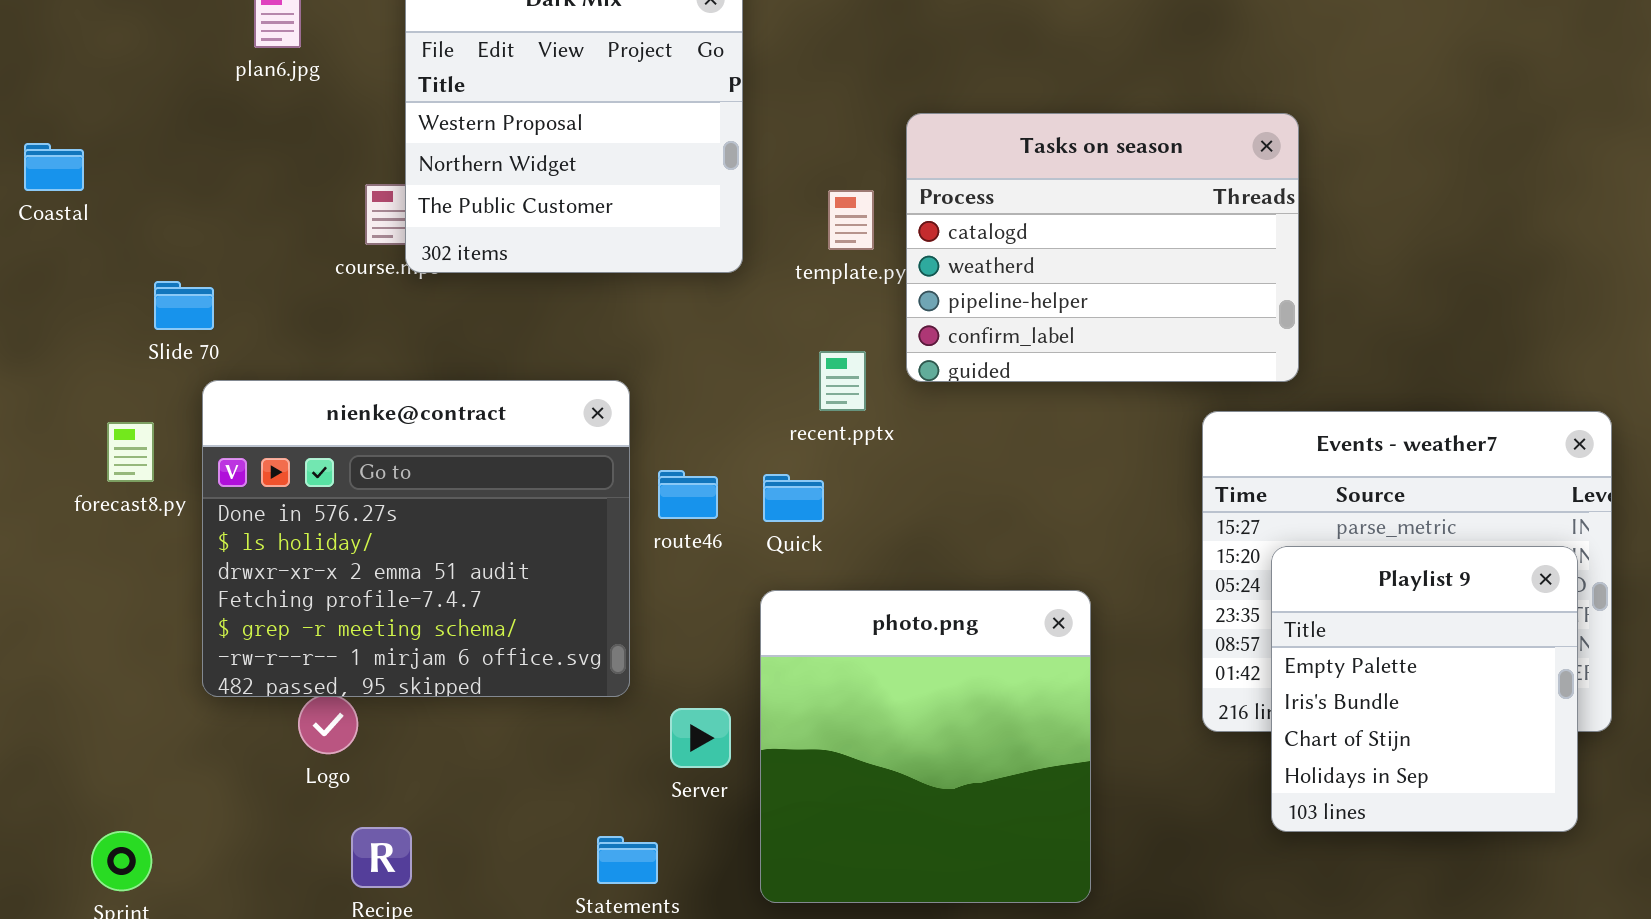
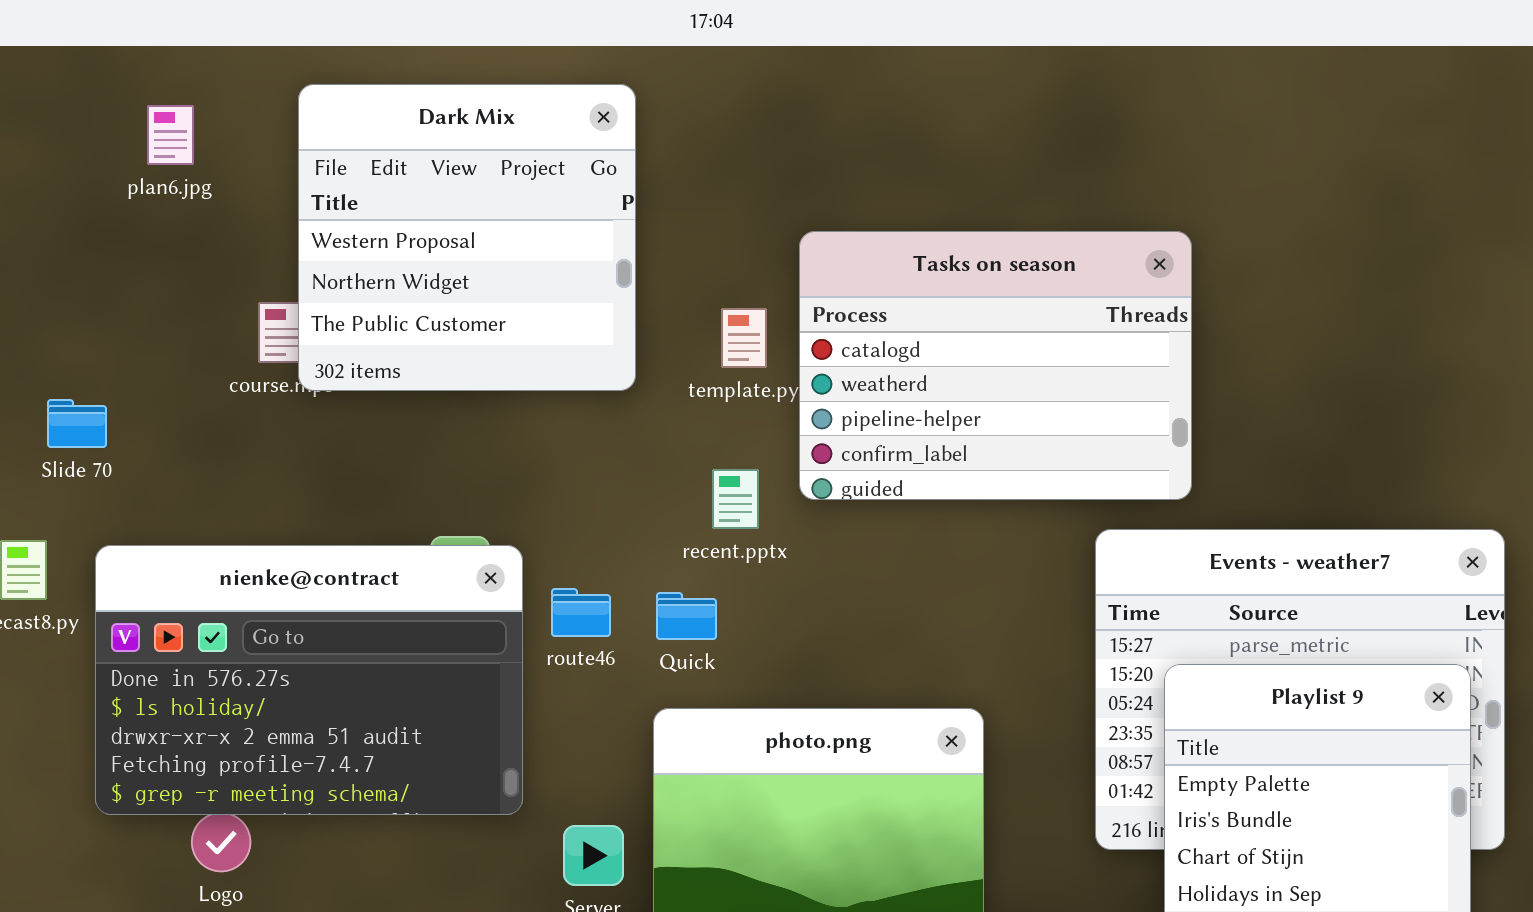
nienke@contract: [202,380,630,697] -> [95,545,523,815], resized

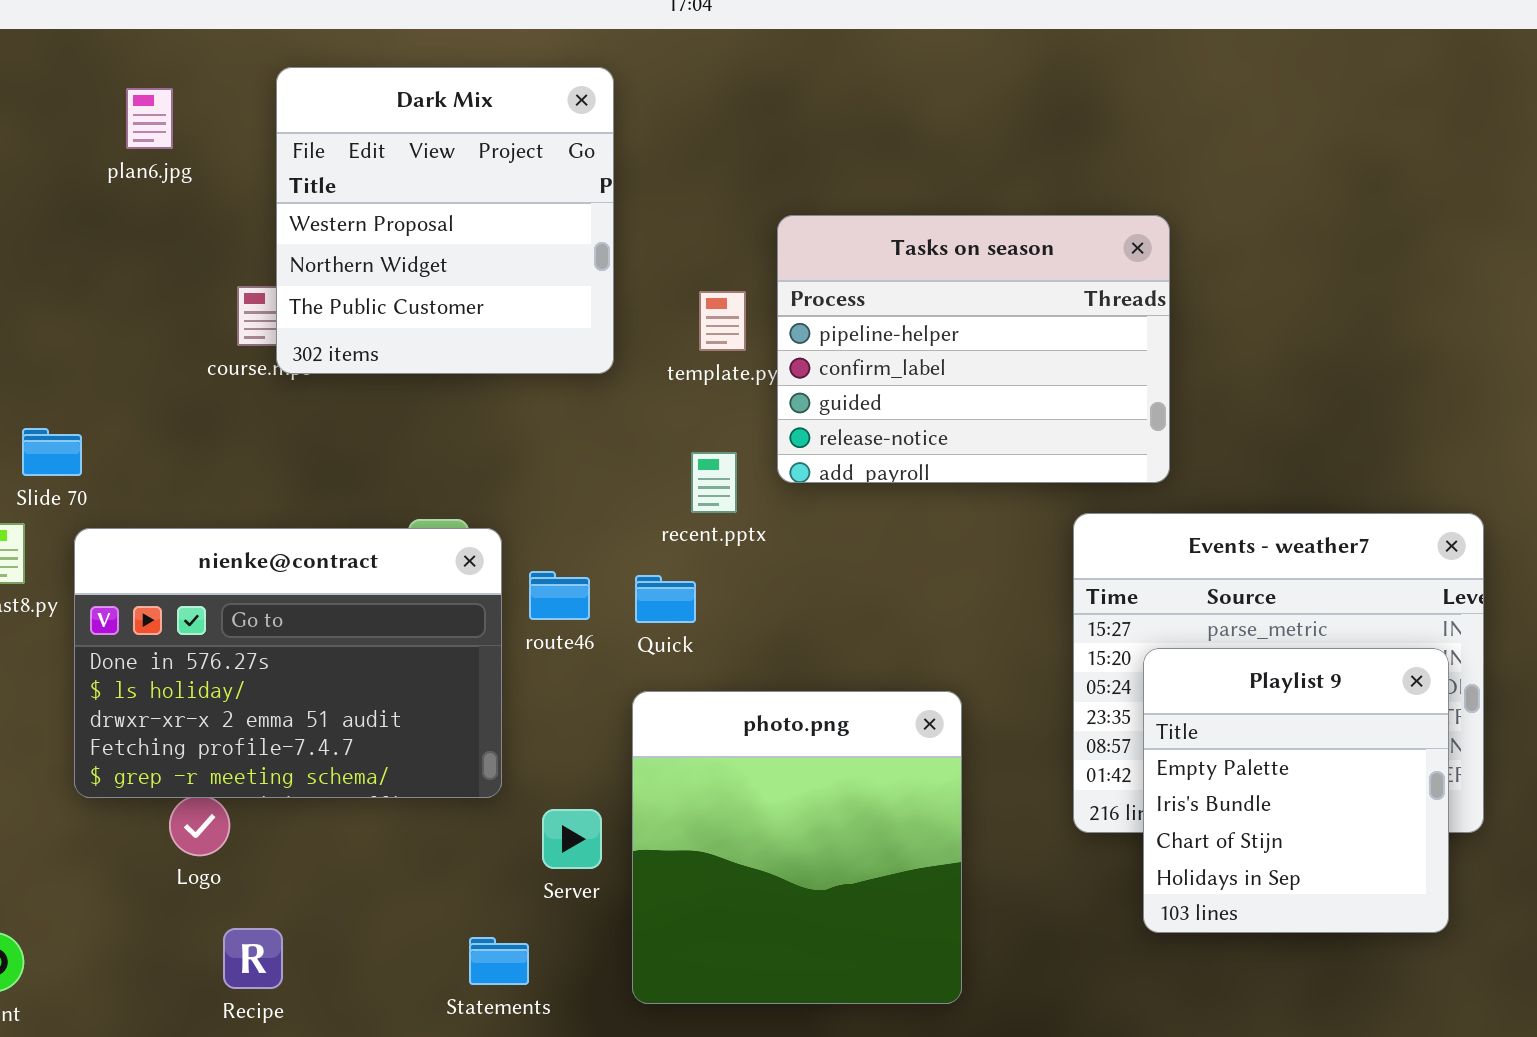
Tasks on season: [799,231,1192,500] -> [777,215,1170,483], scrolled down 2 rows
Slide 70: [47,399,107,448] -> [22,428,82,476], moved

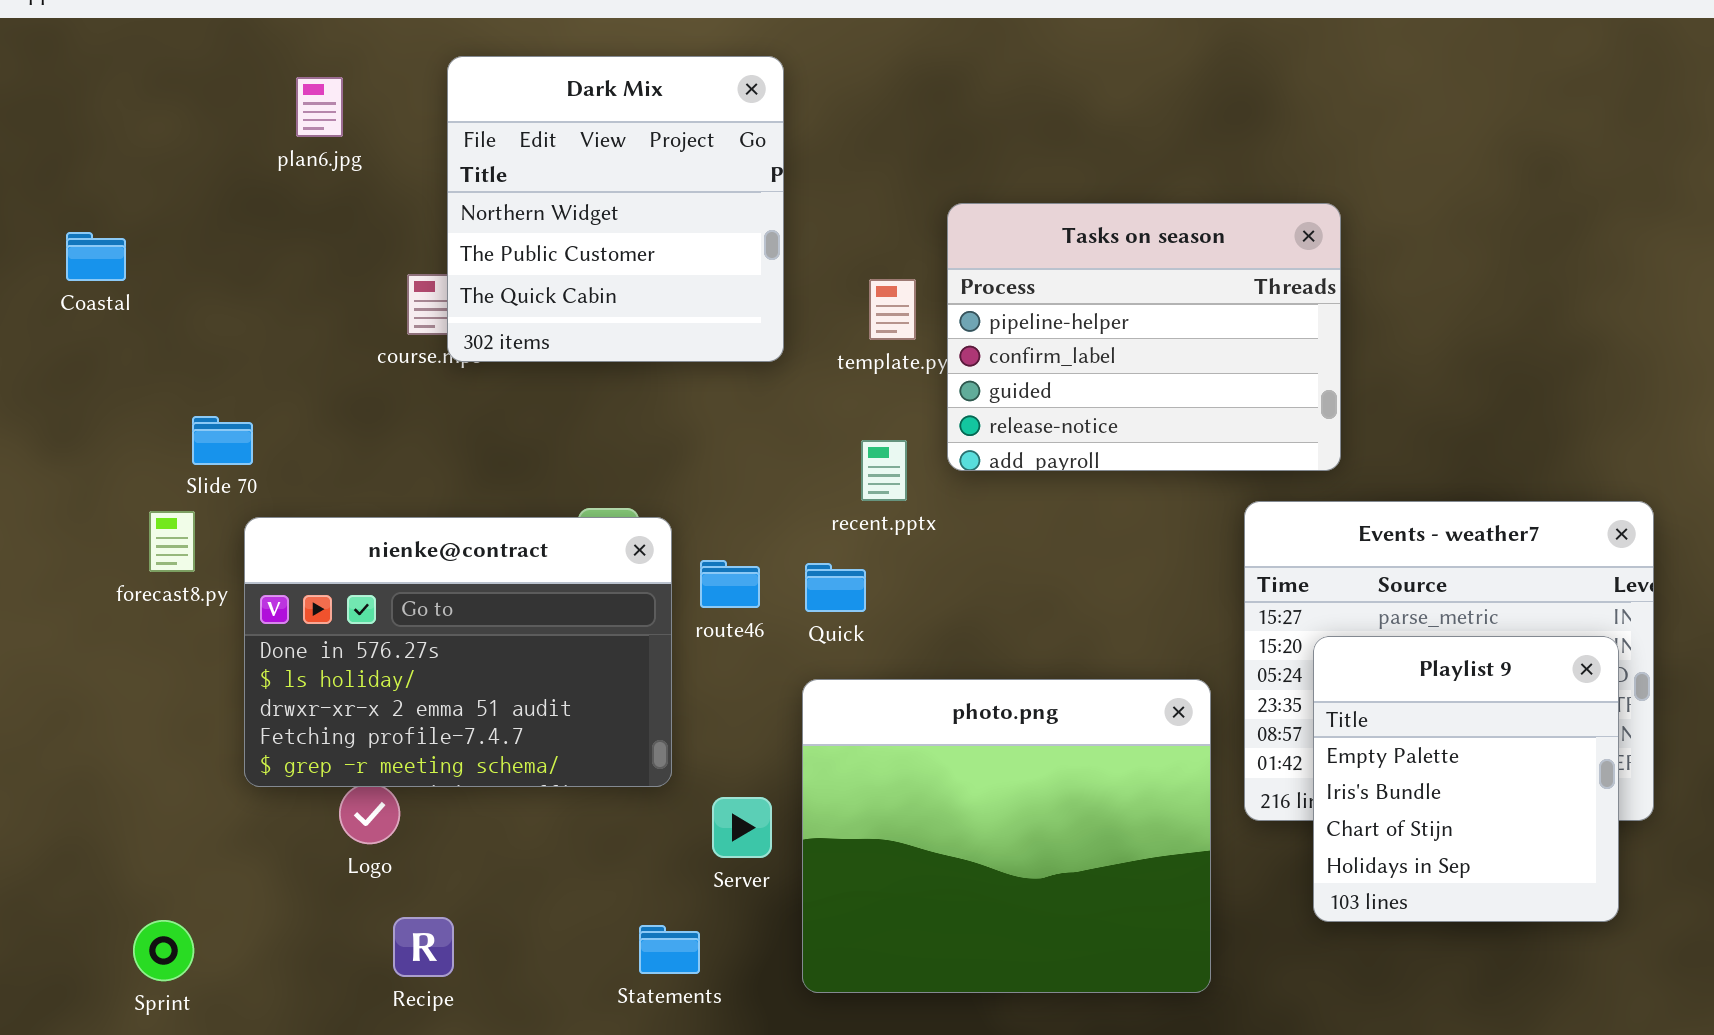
Dark Mix: [276,67,614,374] -> [447,56,784,362], scrolled down 1 row
photo.png: [632,691,962,1004] -> [802,679,1211,993], resized

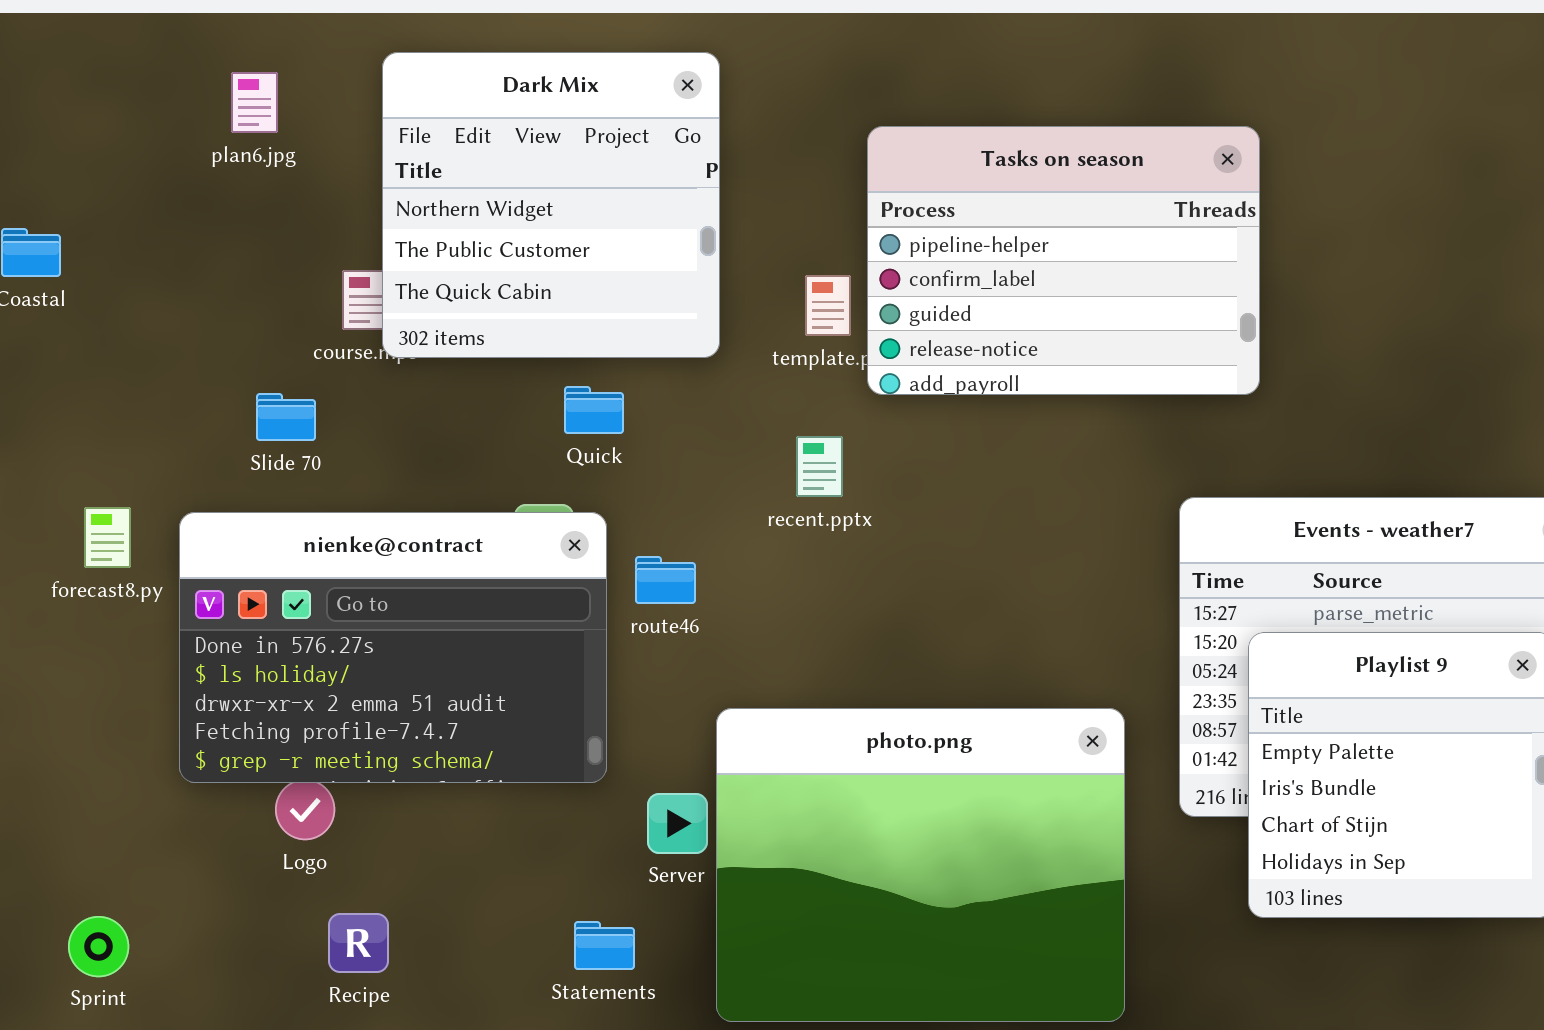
Tasks on season: [947,203,1341,471] -> [867,126,1260,395], moved
Slide 70: [192,416,253,465] -> [256,393,316,441], moved
Quick: [805,563,866,612] -> [564,386,624,434], moved
photo.png: [802,679,1211,993] -> [716,708,1125,1022], moved

